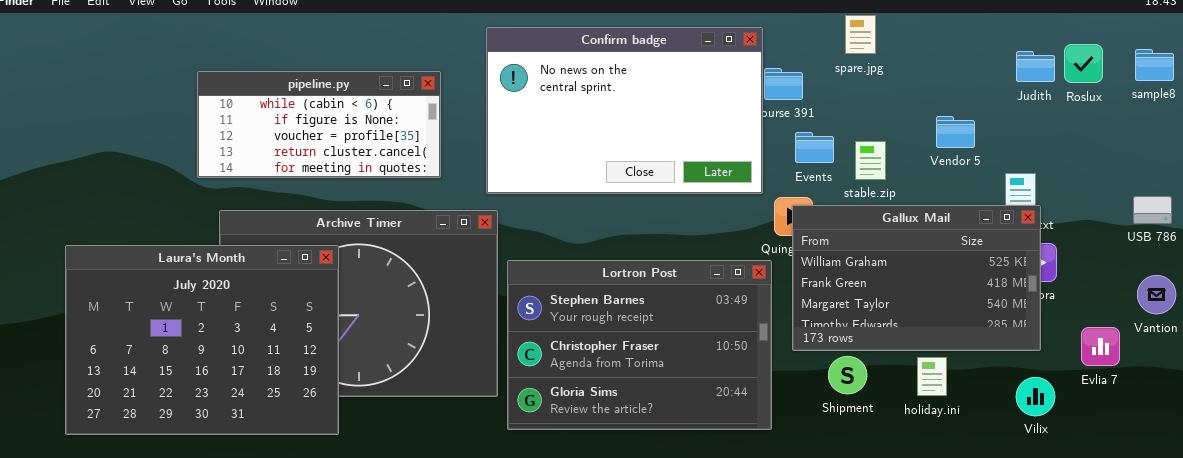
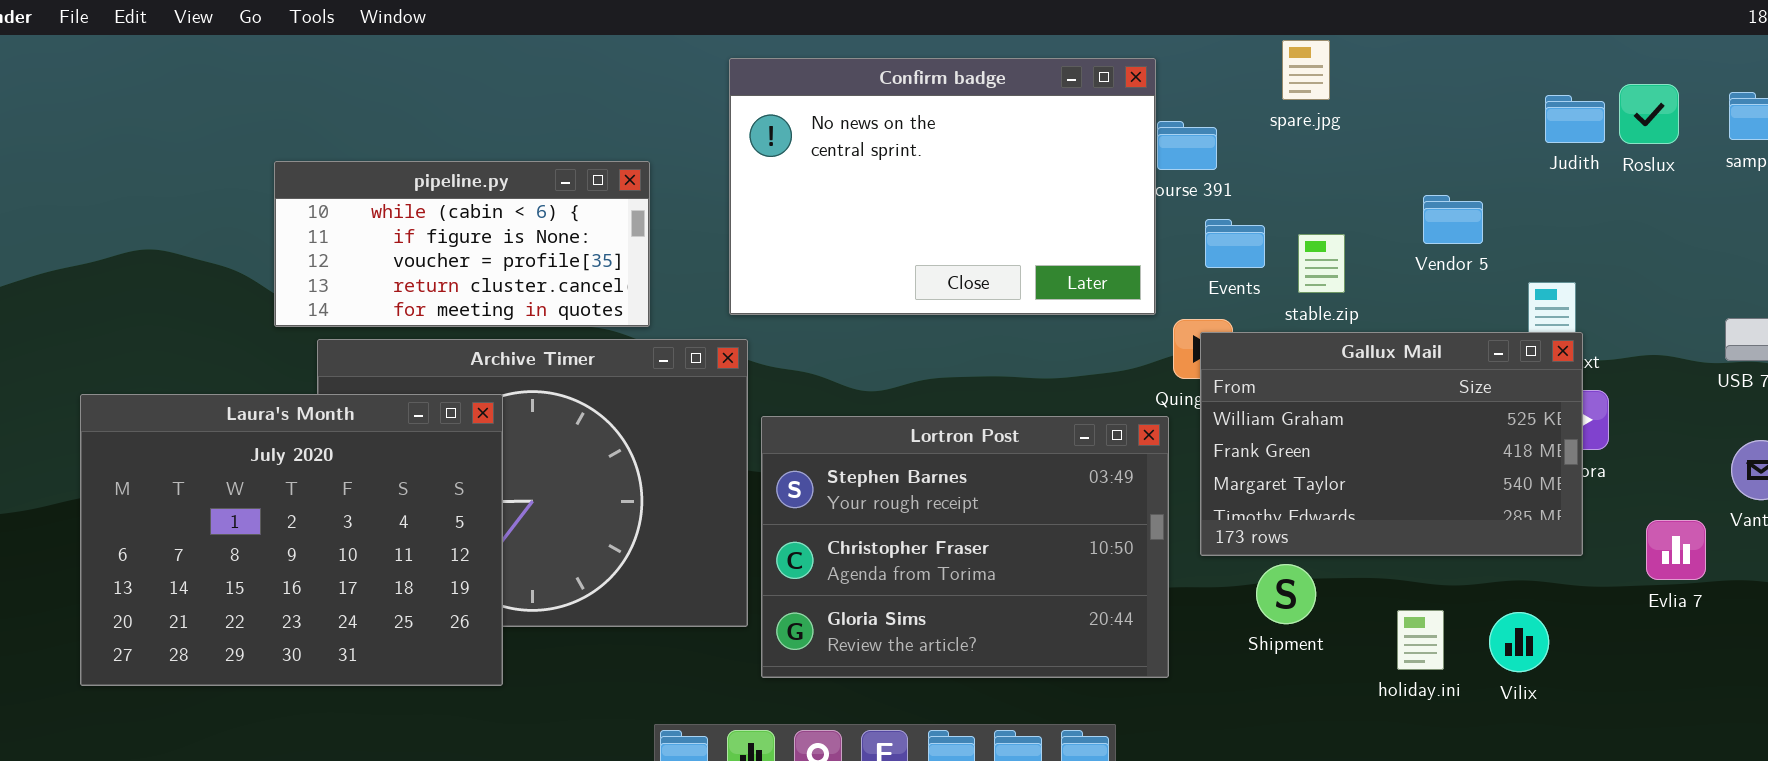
pipeline.py: [197,71,441,178] -> [274,161,650,327], moved
holiday.ini: [917,357,947,396] -> [1397,610,1444,670], moved
Vilix: [1016,377,1055,416] -> [1489,612,1549,672], moved

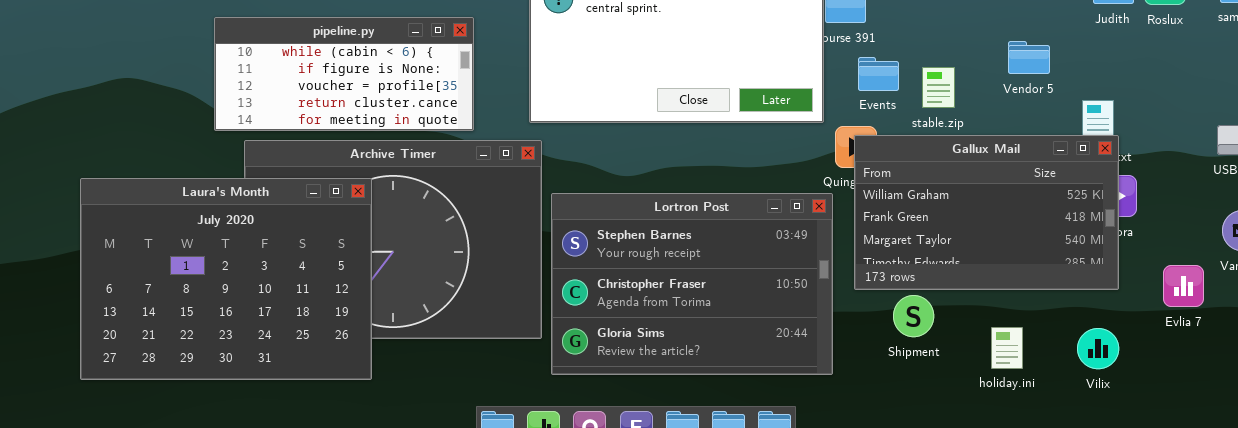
Vilix: [1489,612,1549,672] -> [1077,328,1119,369], moved

